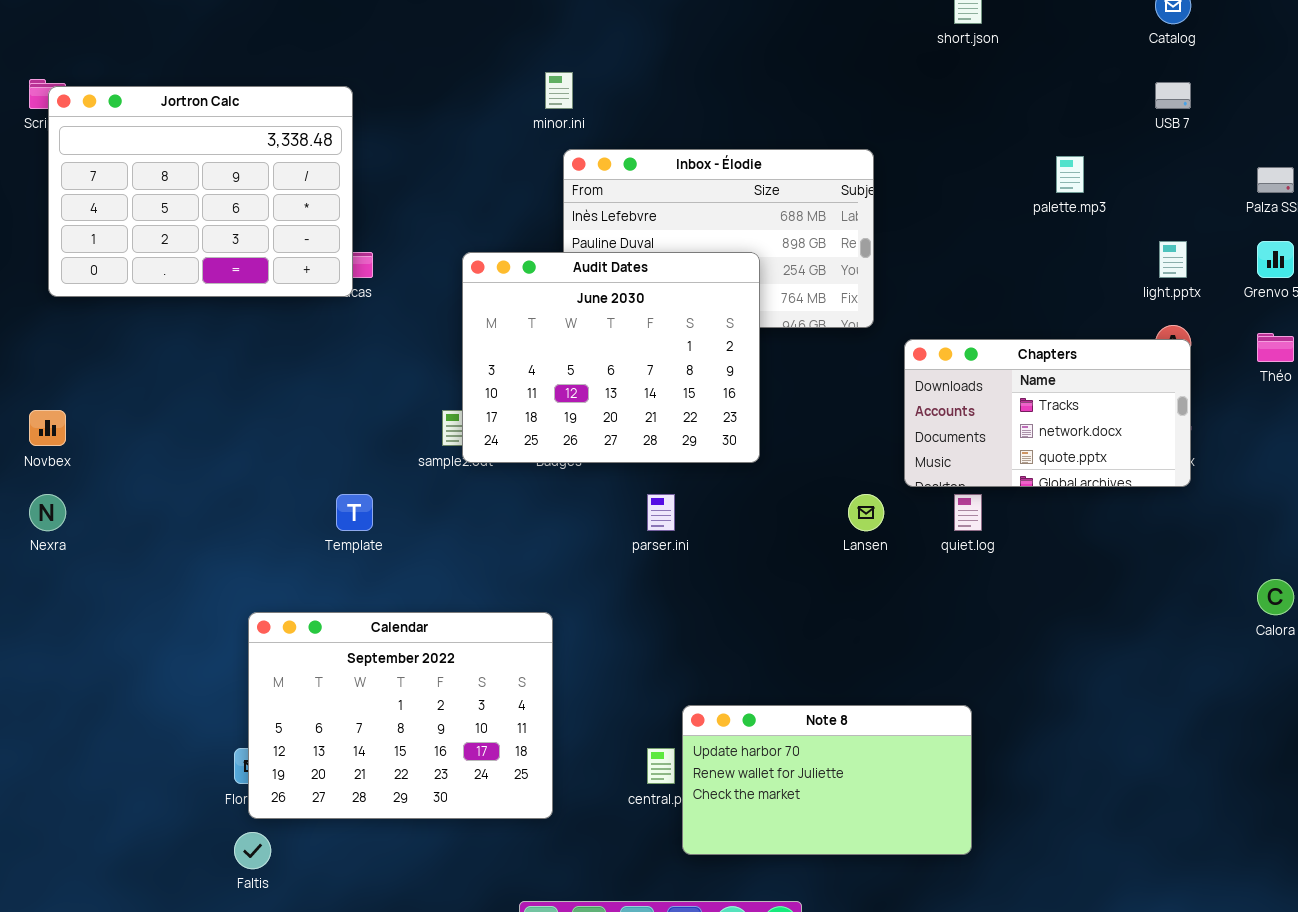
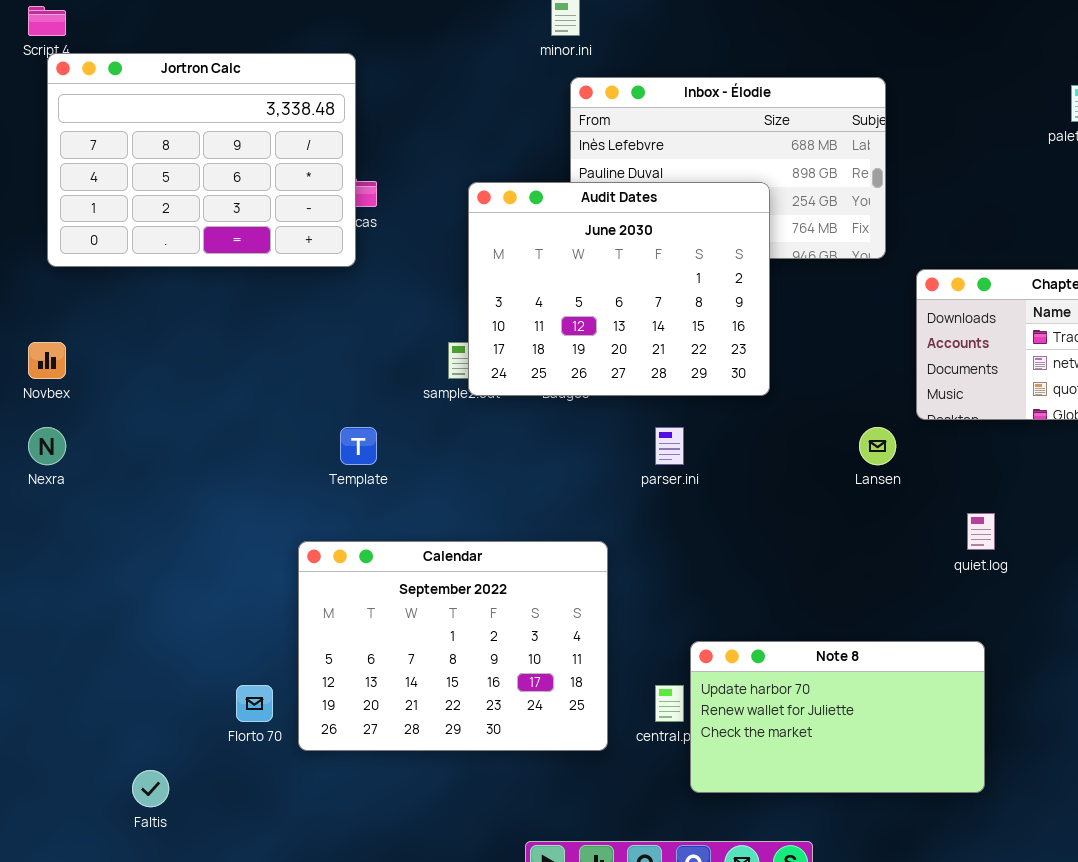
Jortron Calc: [48,86,353,297] -> [47,53,356,267], moved
quiet.log: [954,494,982,531] -> [967,513,995,550], moved
Calendar: [248,612,553,819] -> [298,541,608,751], moved
Faltis: [234,832,271,869] -> [132,770,169,807], moved

